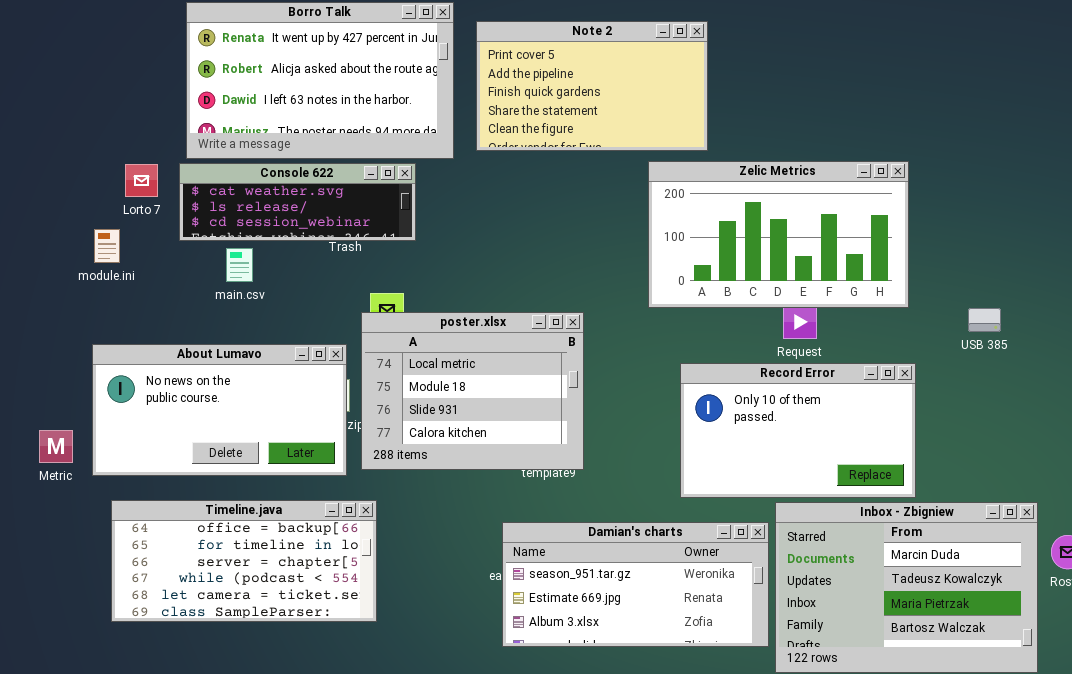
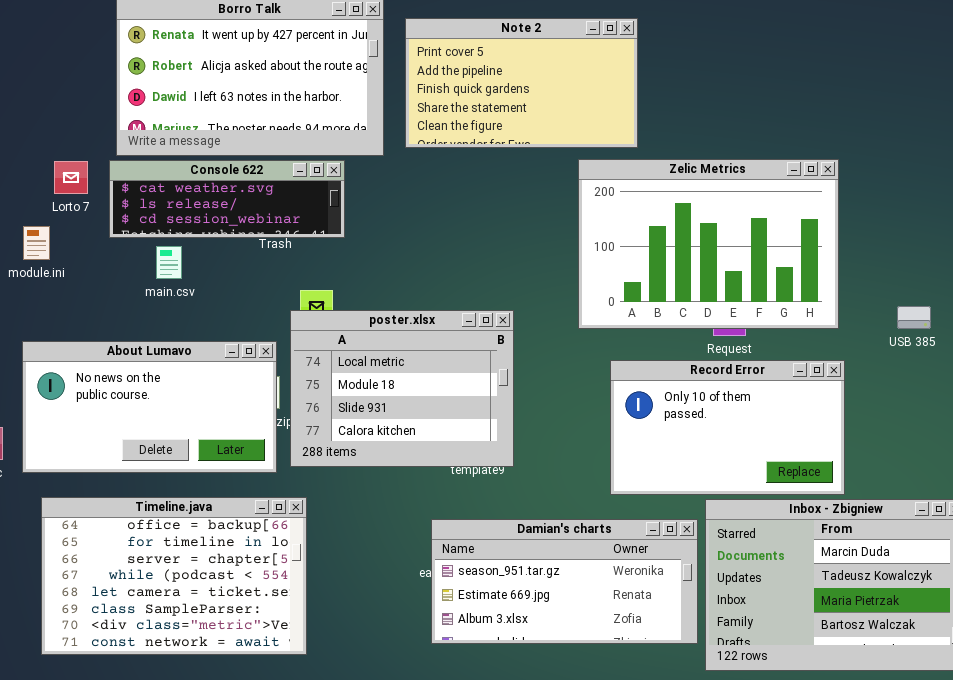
Zelic Metrics: [648,161,909,308] -> [578,159,839,329], resized
Timeline.java: [111,500,377,622] -> [41,497,307,655], resized

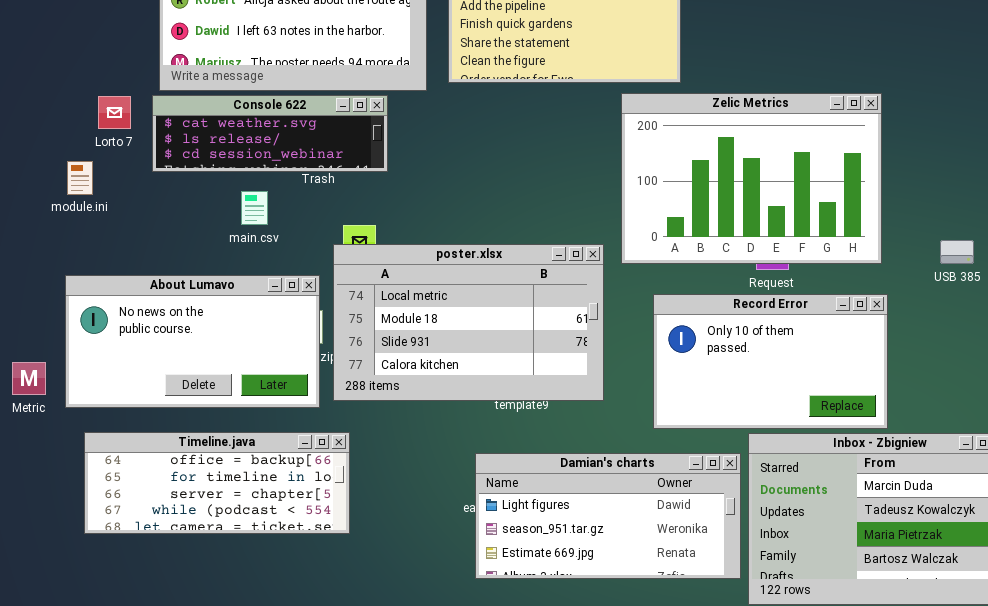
main.csv: [156,246,182,279] -> [241,191,268,225], moved
poster.xlsx: [290,310,514,467] -> [333,244,604,401], resized
Timeline.java: [41,497,307,655] -> [84,432,350,534], resized
Damian's charts: [431,519,698,644] -> [475,453,741,579], scrolled up 1 row

